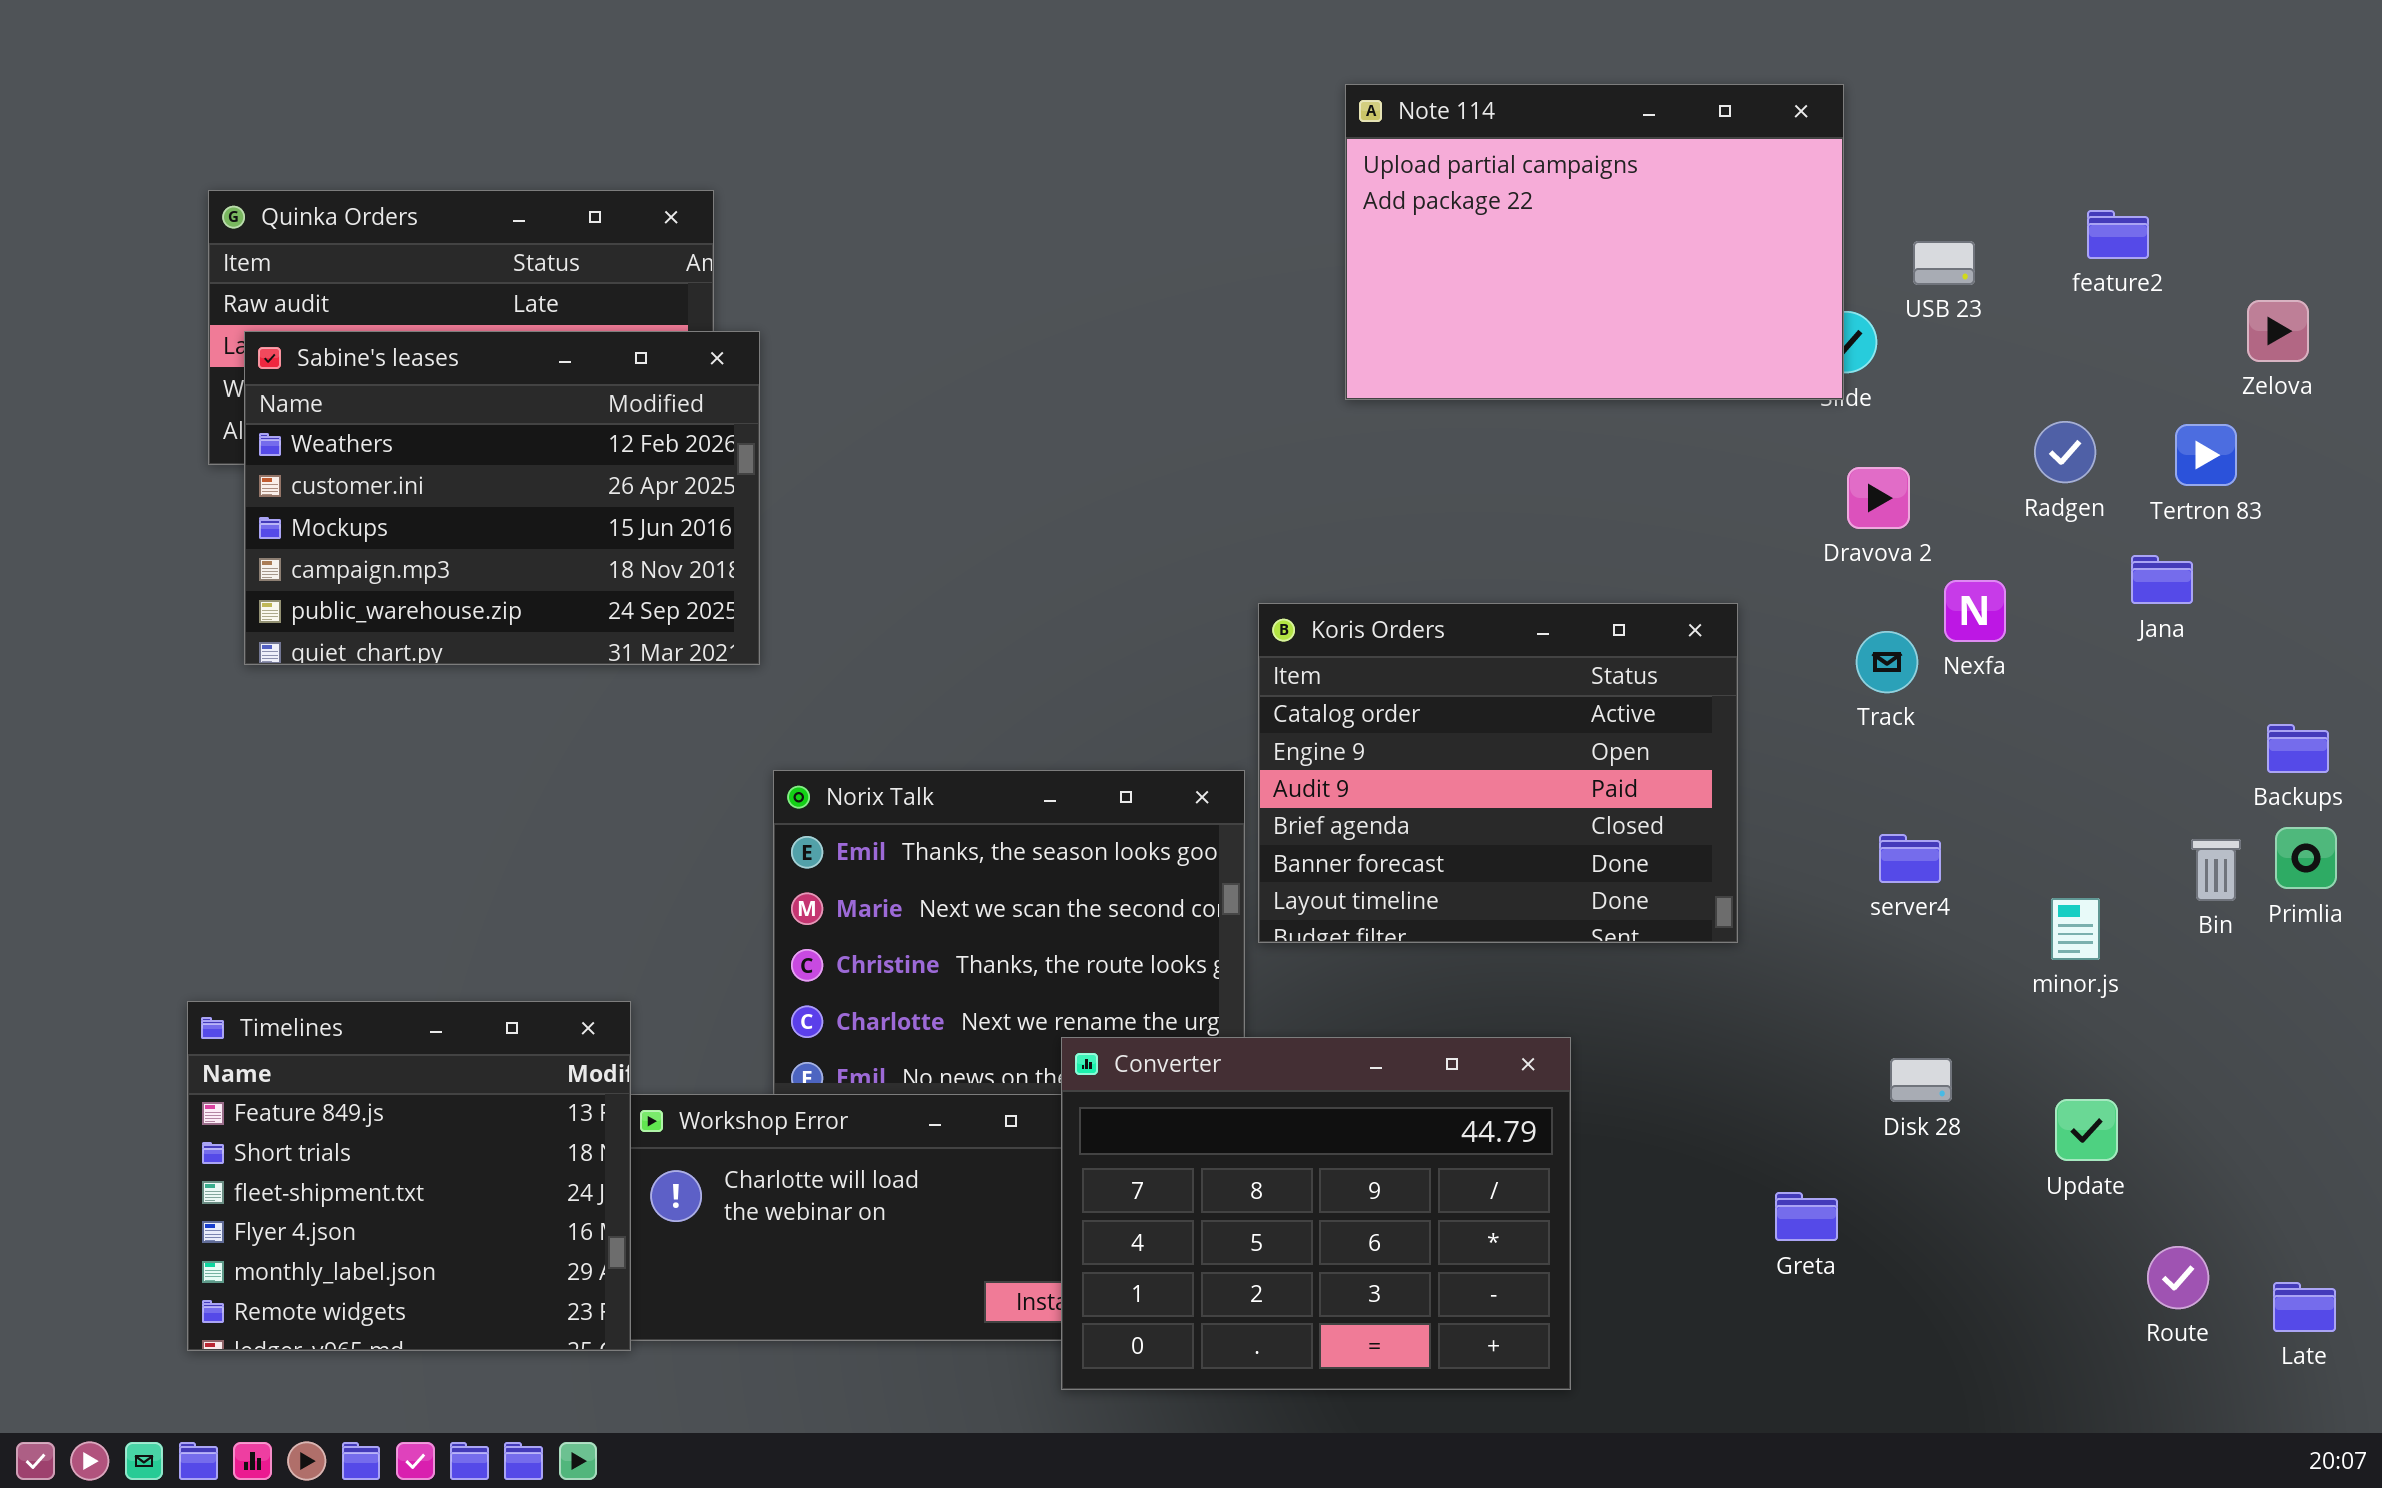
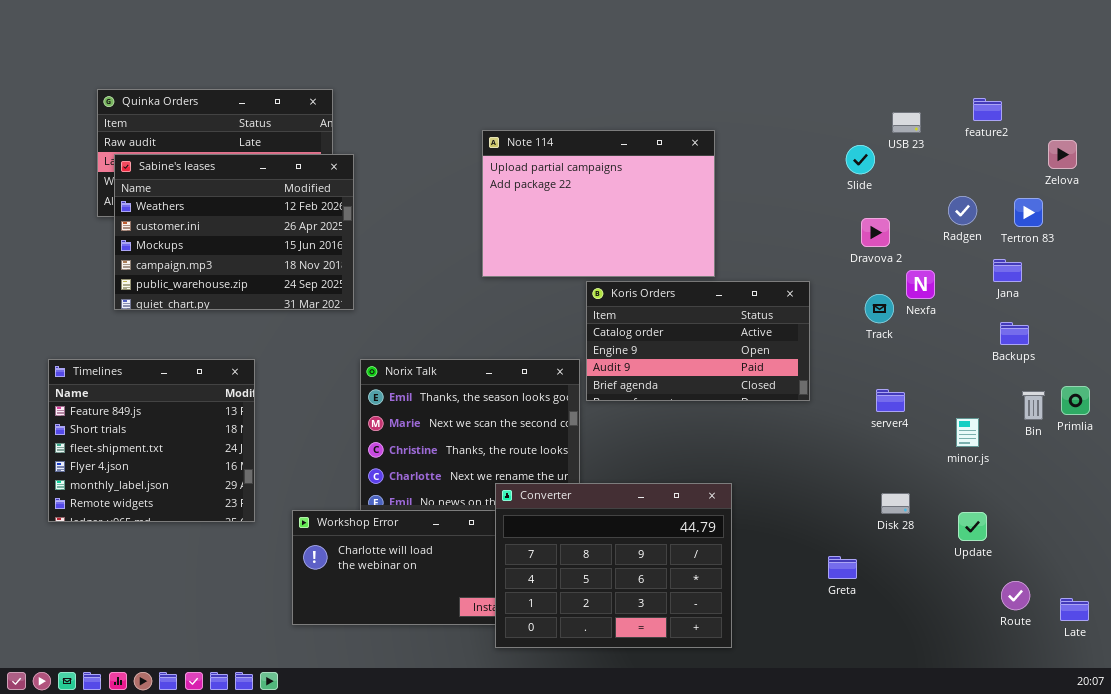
Note 114: [1345,84,1844,400] -> [482,130,715,277], moved
Koris Orders: [1258,603,1738,943] -> [586,281,810,401], resized
Backups: [2267,724,2329,773] -> [1000,322,1029,345], moved
Timelines: [187,1001,631,1351] -> [48,359,255,522], moved

